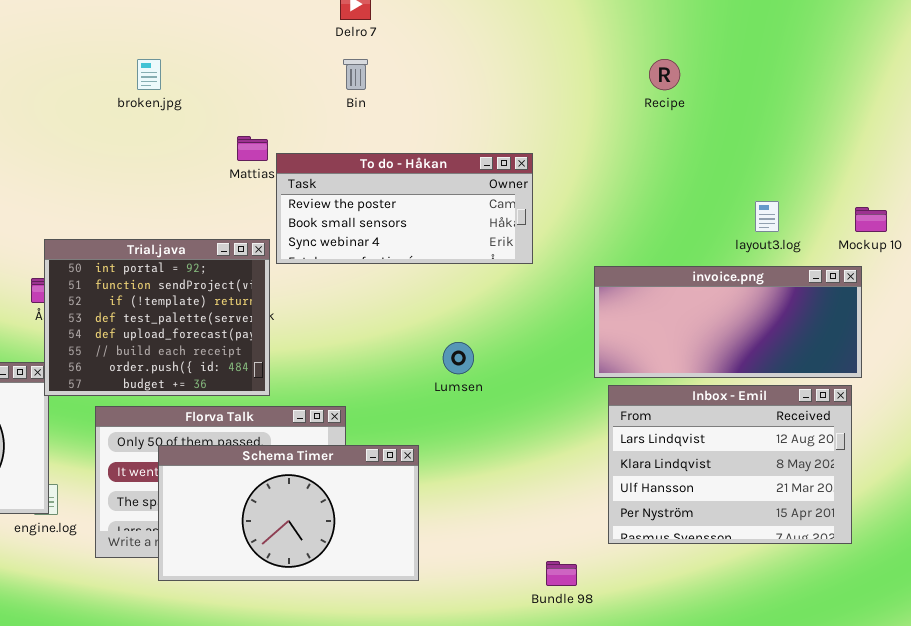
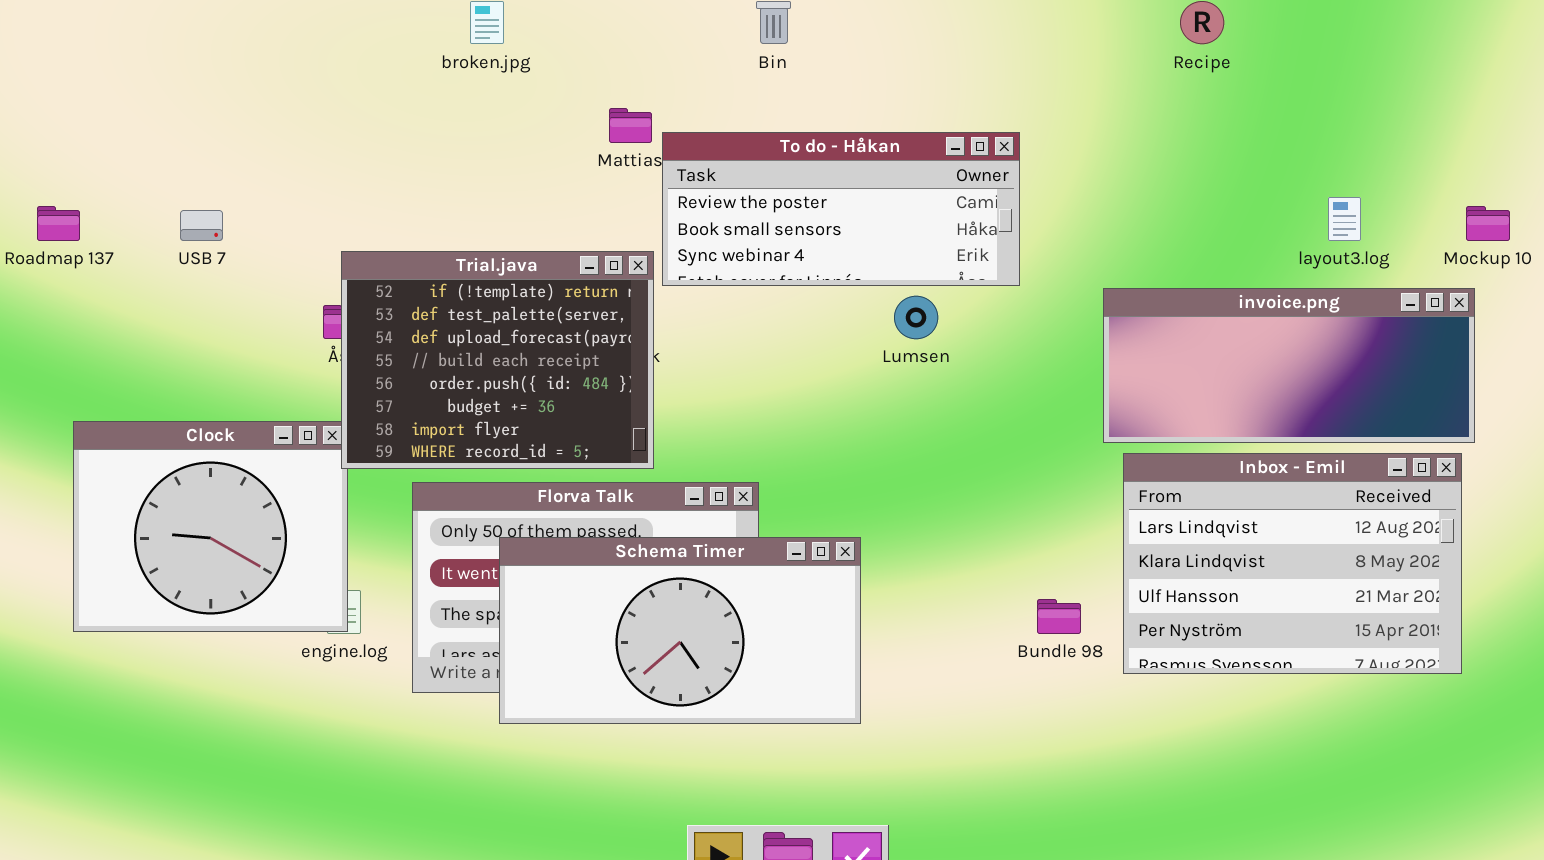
Trial.java: [44,239,270,396] -> [341,251,654,469], scrolled down 2 rows
Lumsen: [443,342,474,374] -> [894,296,938,339], moved
Bundle 98: [546,561,577,586] -> [1037,599,1081,634], moved

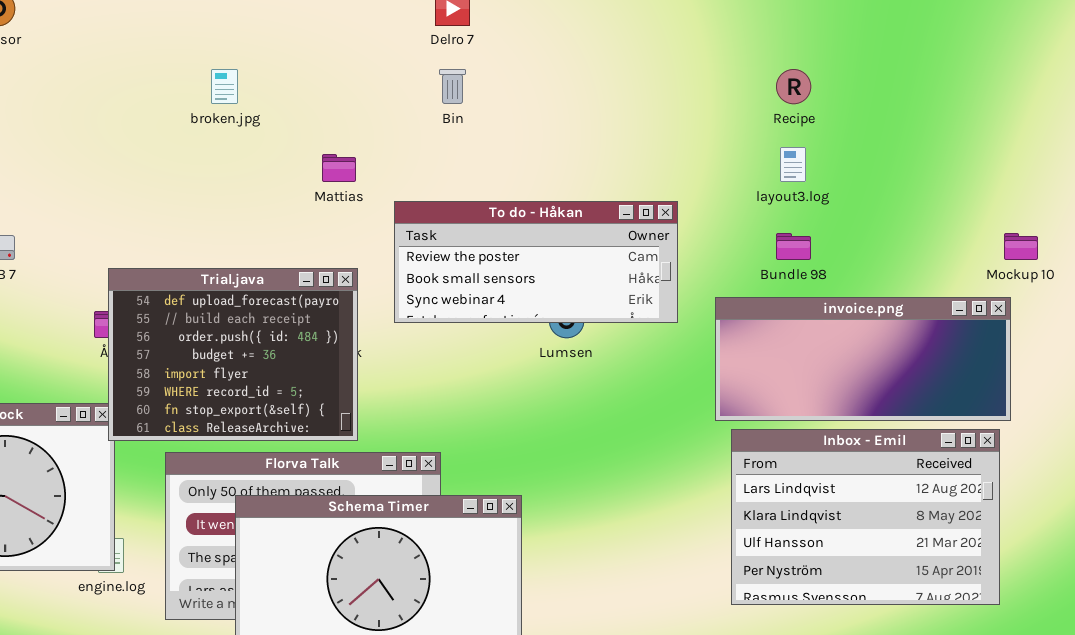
To do - Håkan: [662,132,1020,286] -> [394,201,678,323], moved
layout3.log: [1328,197,1361,241] -> [780,147,806,182], moved
Trial.java: [341,251,654,469] -> [108,268,358,441], scrolled down 2 rows
Bundle 98: [1037,599,1081,634] -> [776,233,811,260], moved

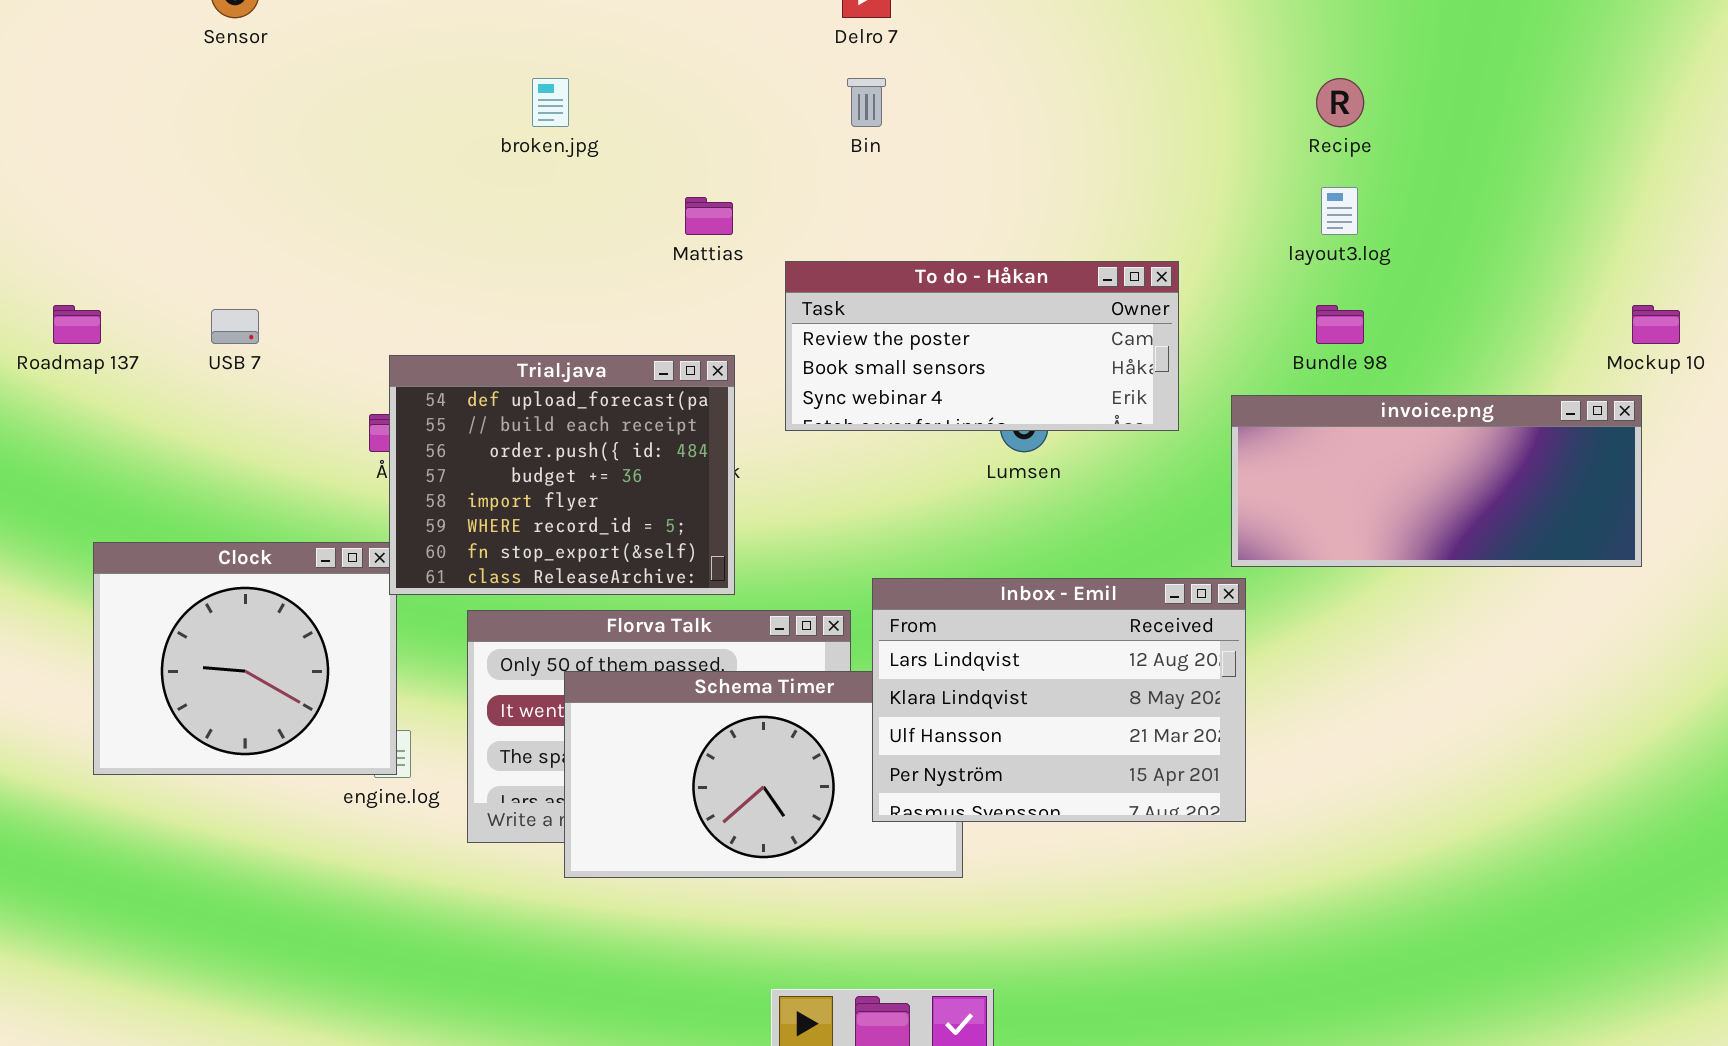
Inbox - Emil: [731,429,1000,605] -> [872,578,1246,822], moved

